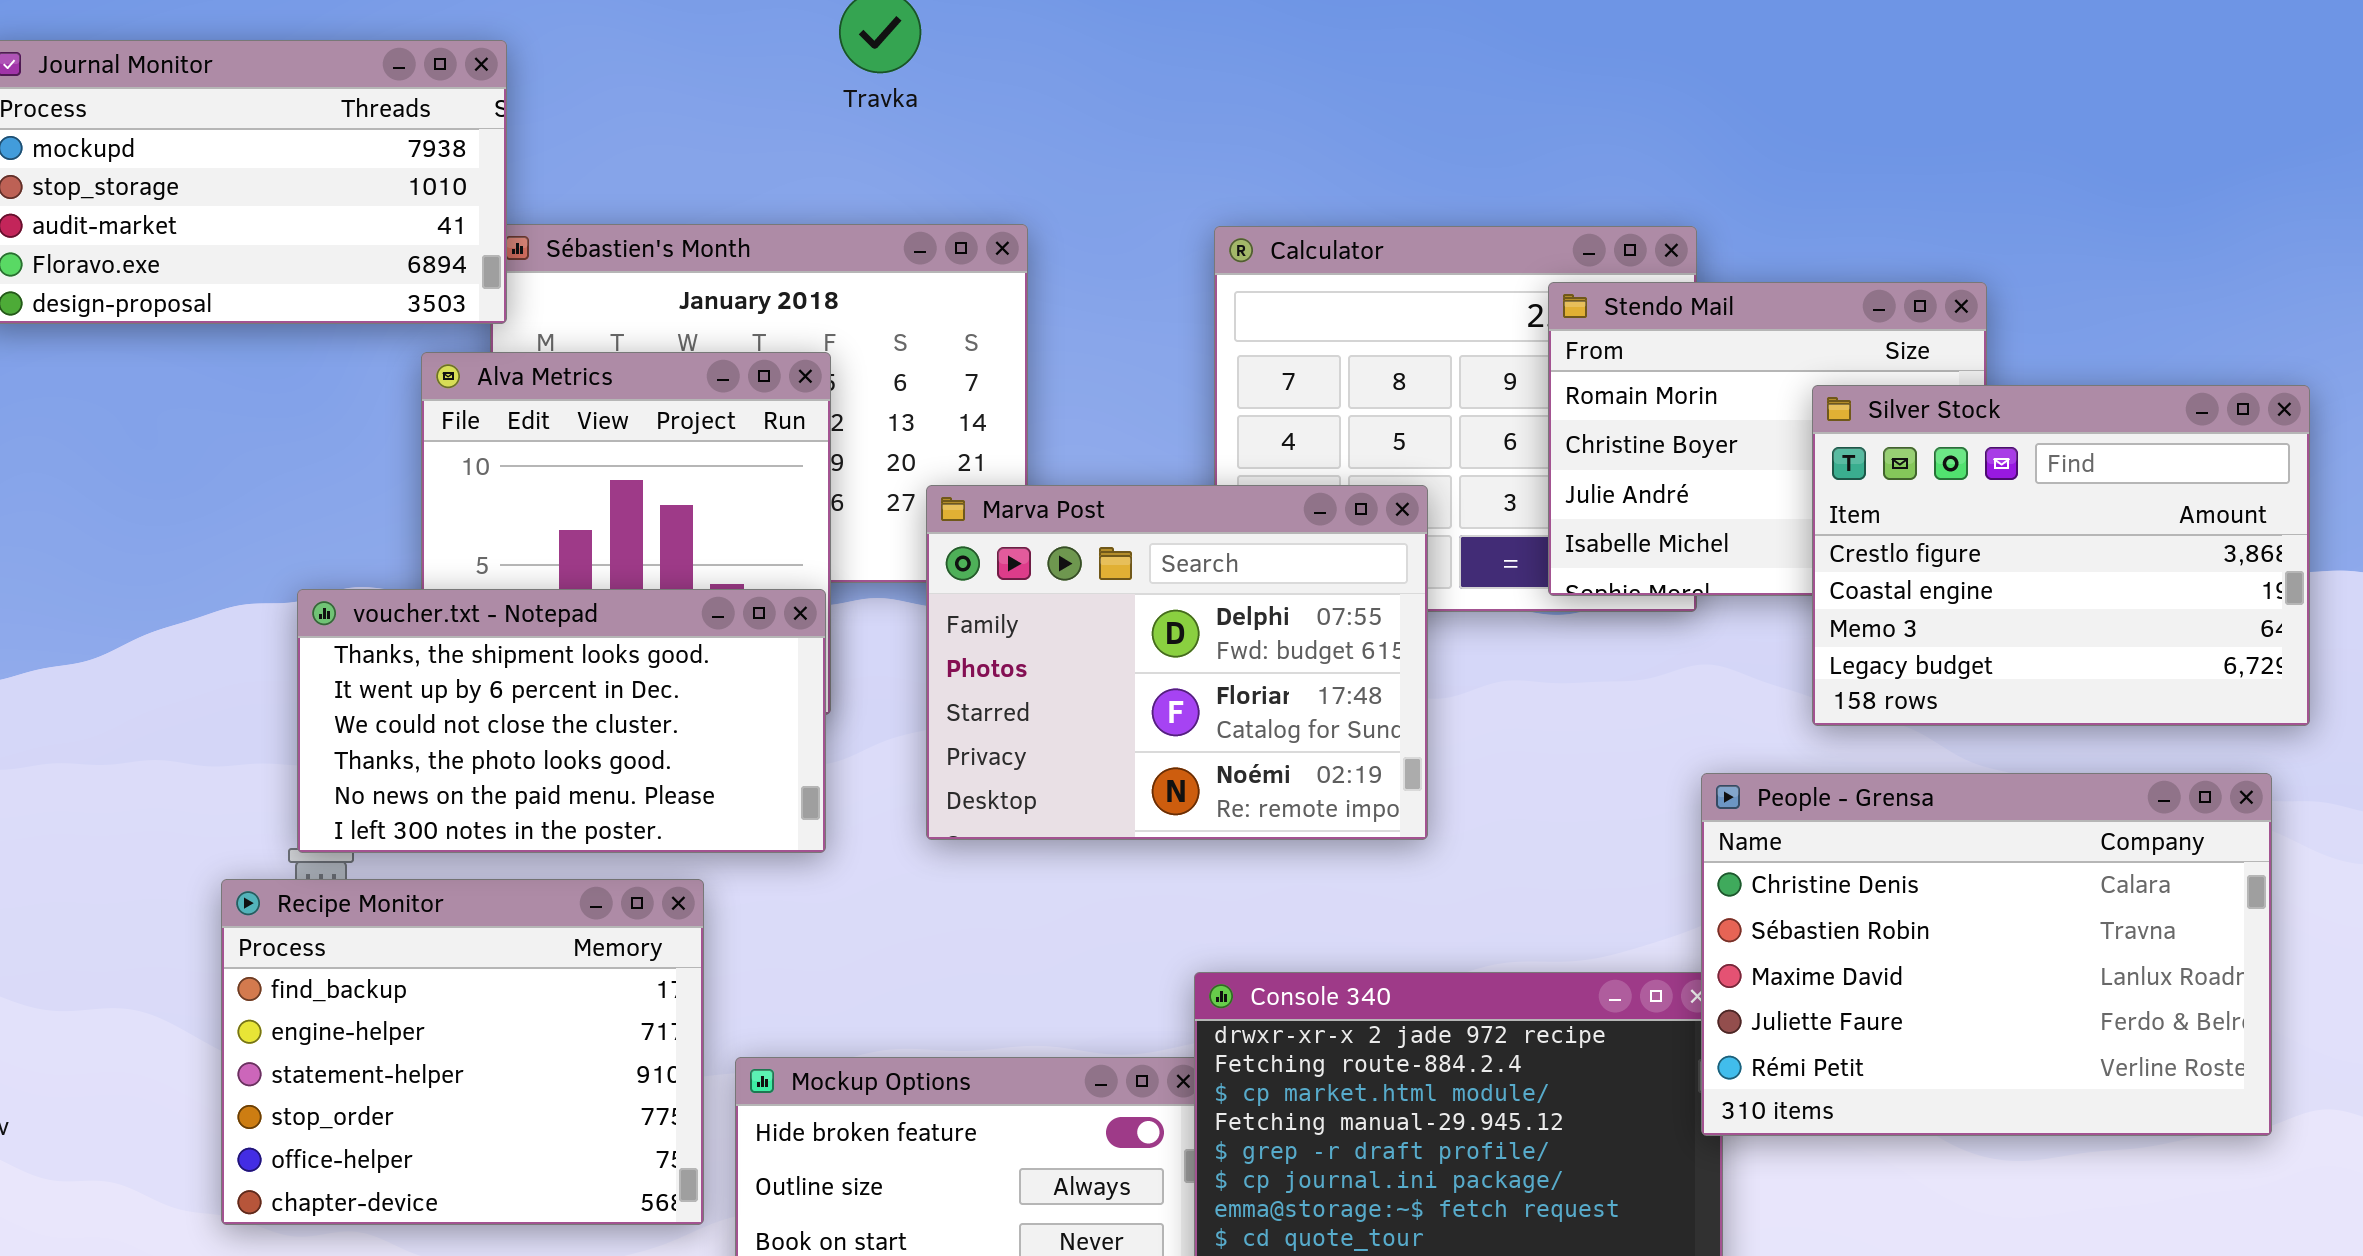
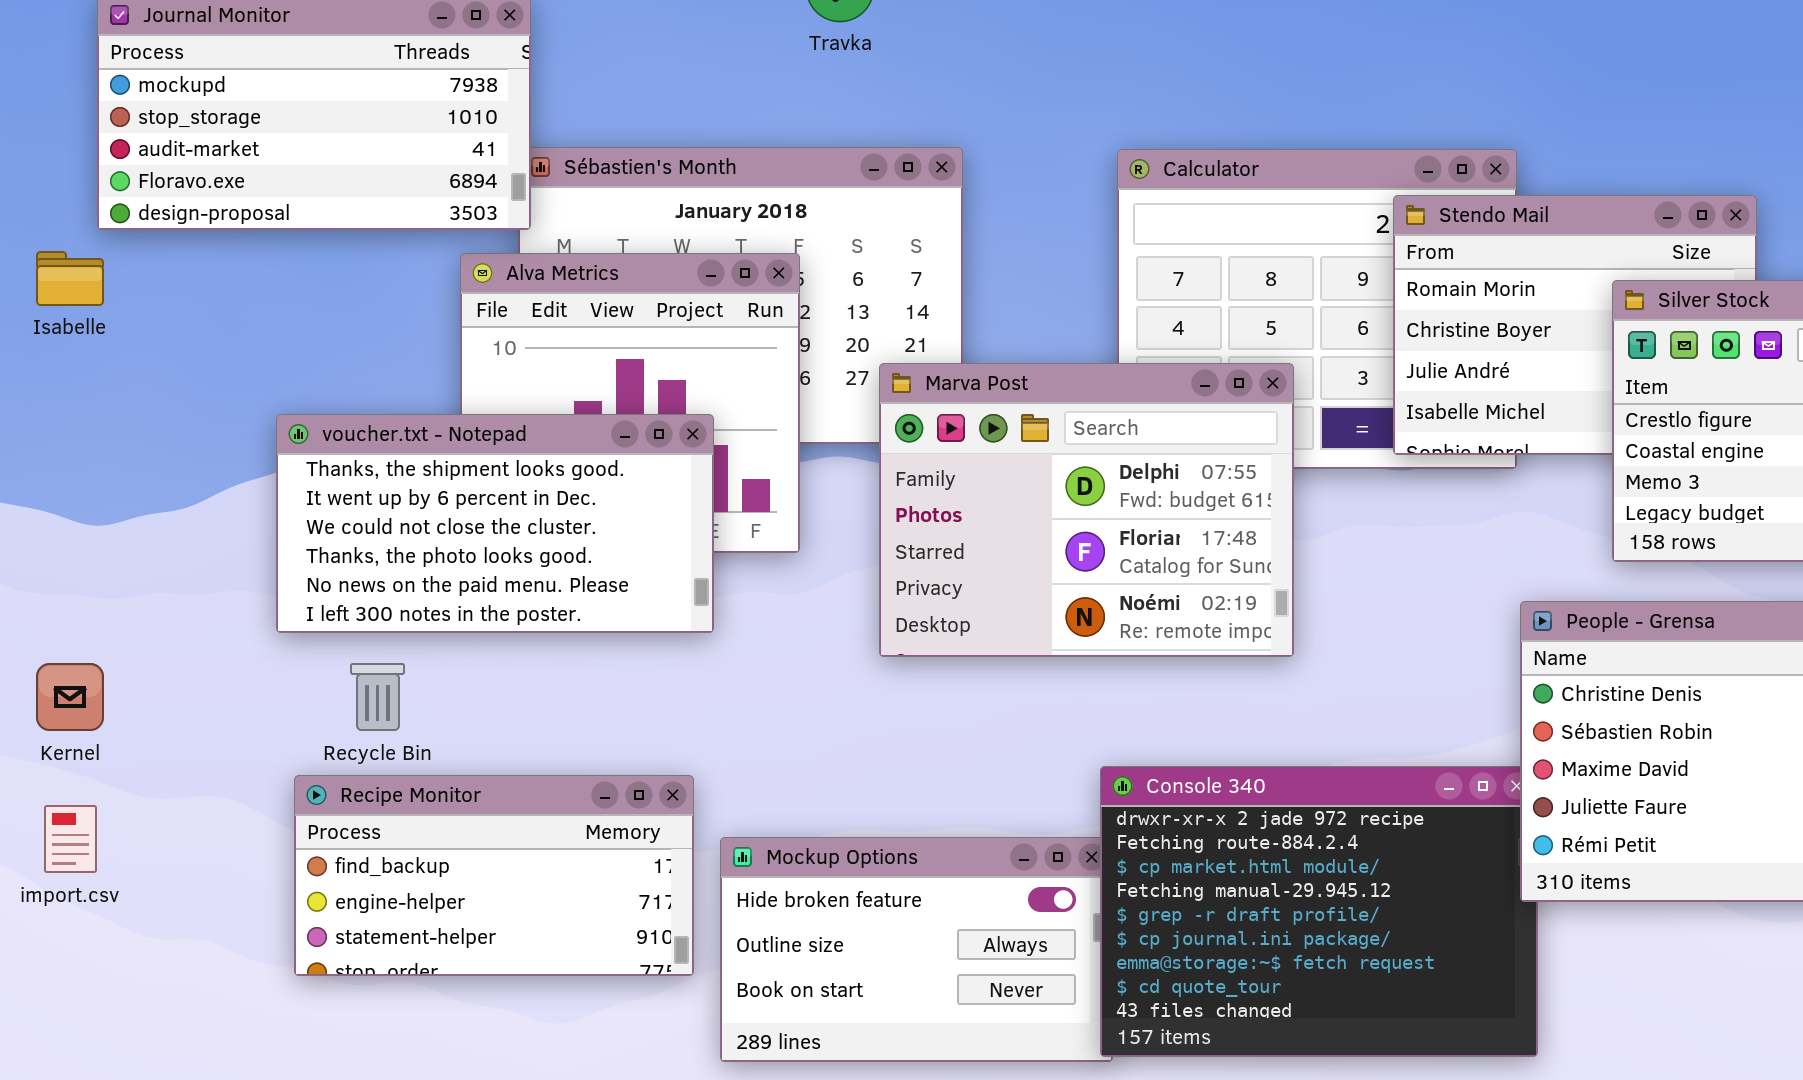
voucher.txt - Notepad: [297,589,826,853] -> [276,414,714,633], moved
Recipe Monitor: [221,879,704,1225] -> [294,775,694,976], resized

